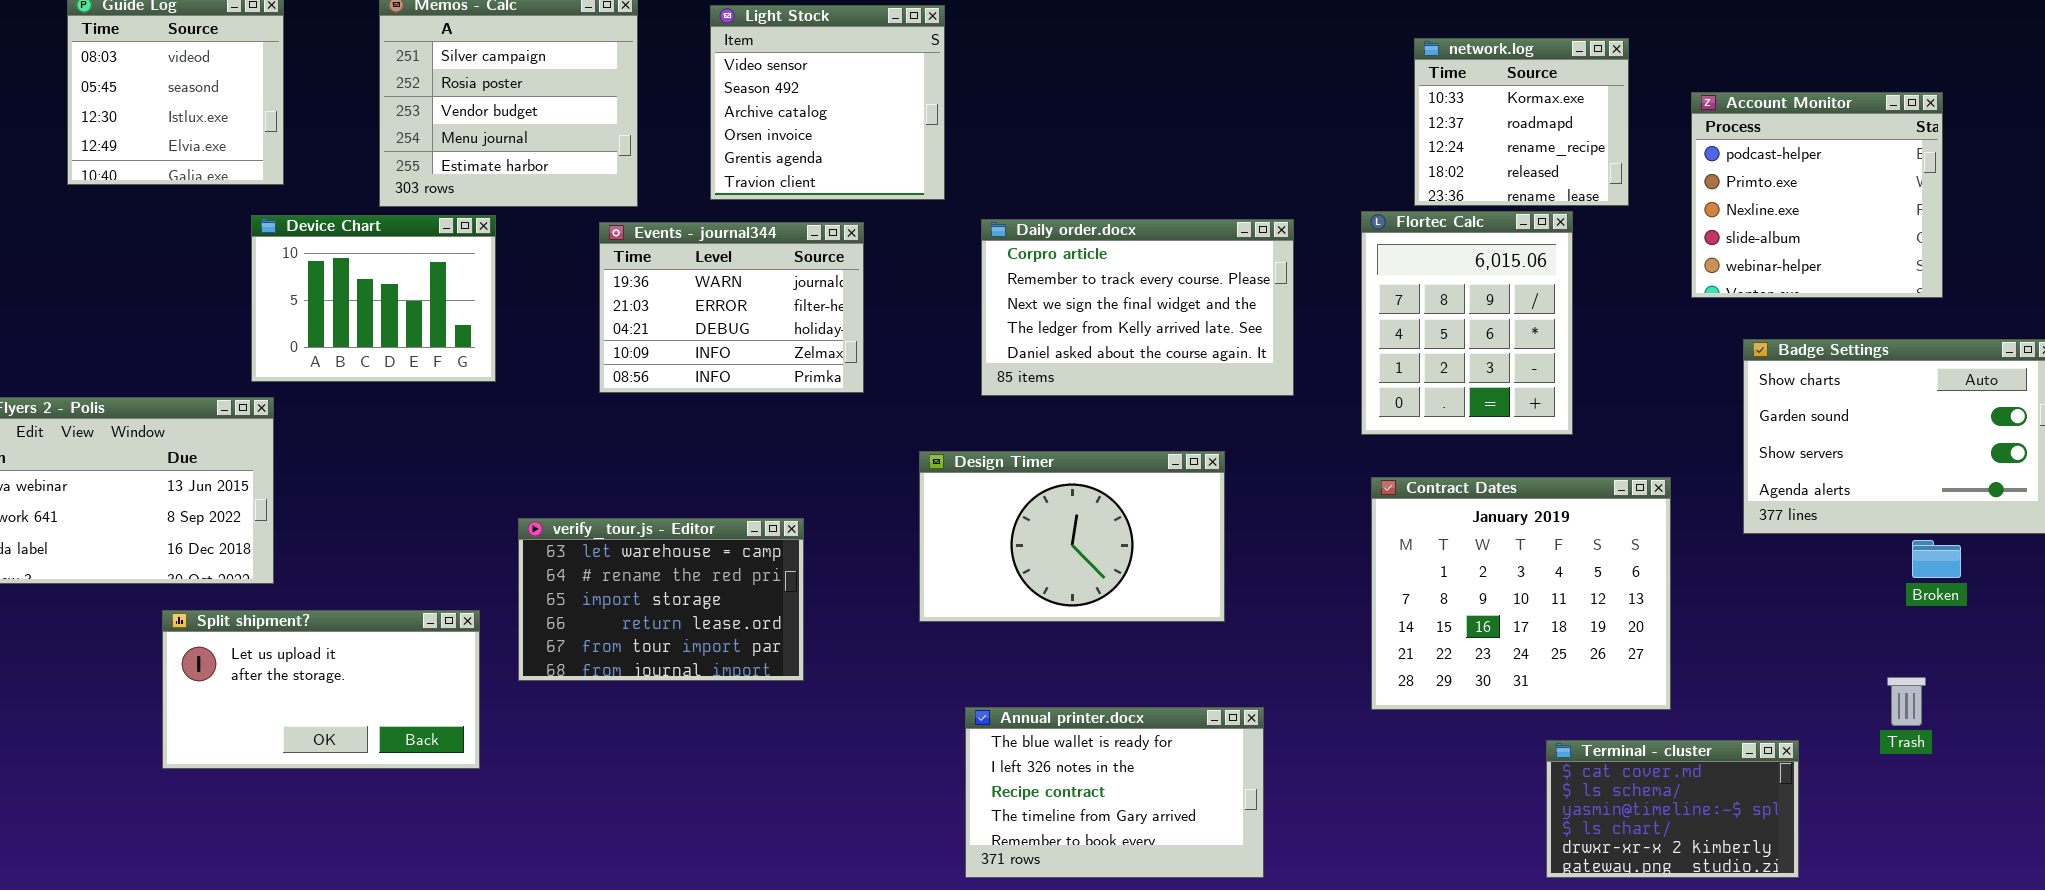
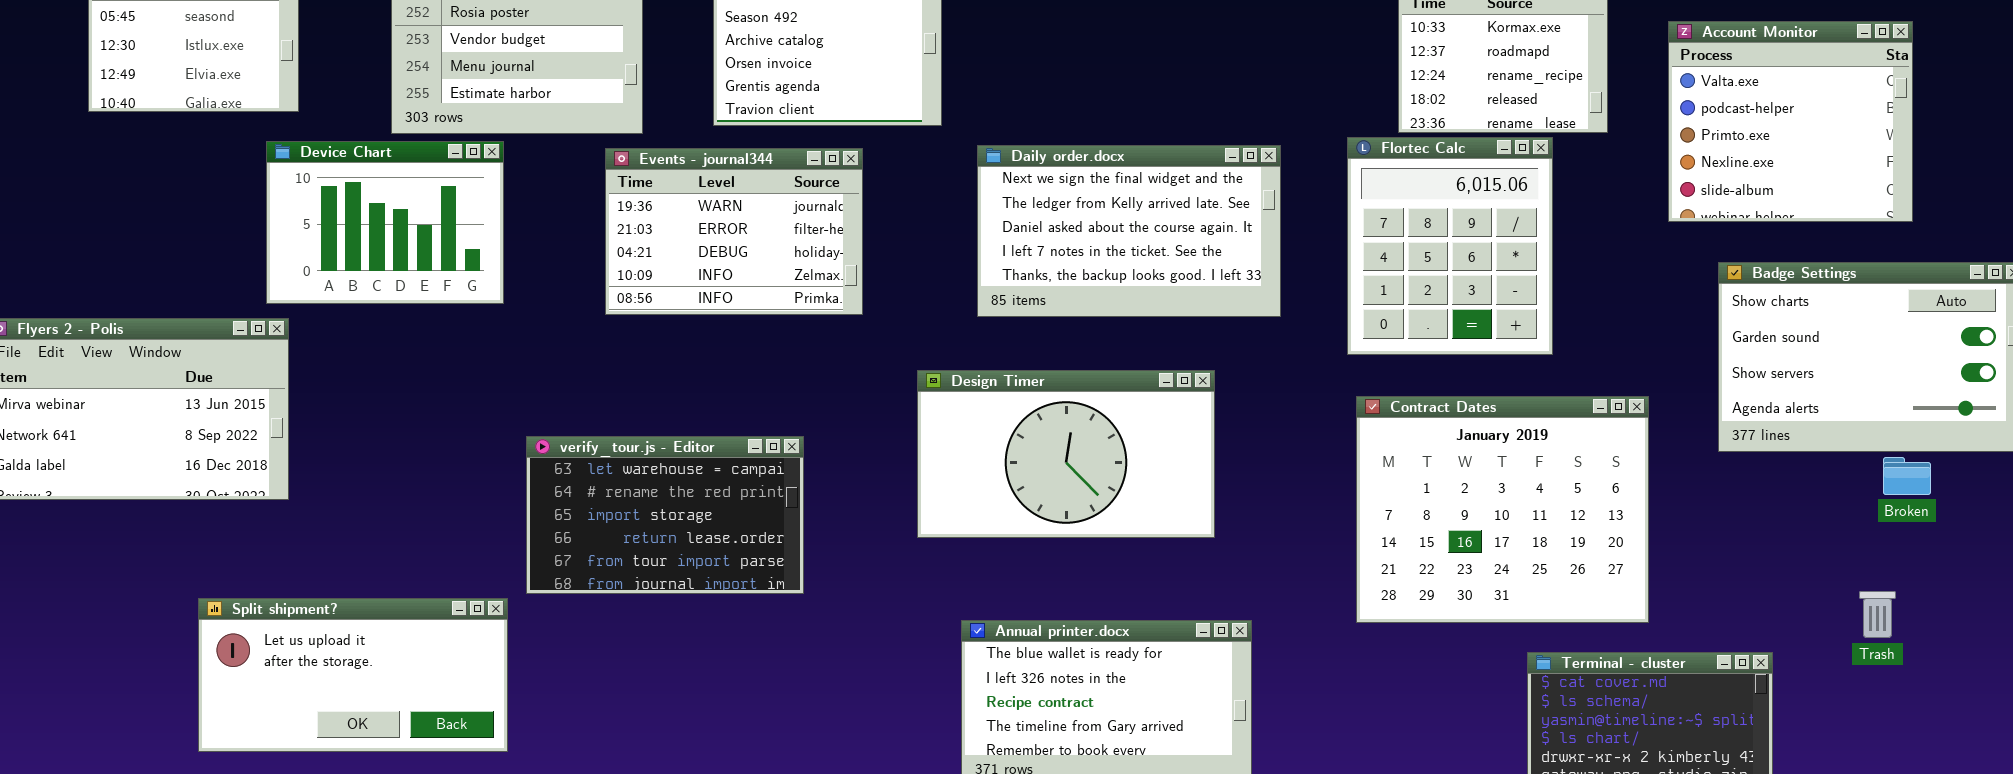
Account Monitor: [1691,92,1943,298] -> [1668,21,1913,222], scrolled up 1 row
Daily order.docx: [981,219,1294,396] -> [977,145,1281,317], scrolled down 2 rows
Split shipment?: [162,610,480,769] -> [198,598,508,752], moved

